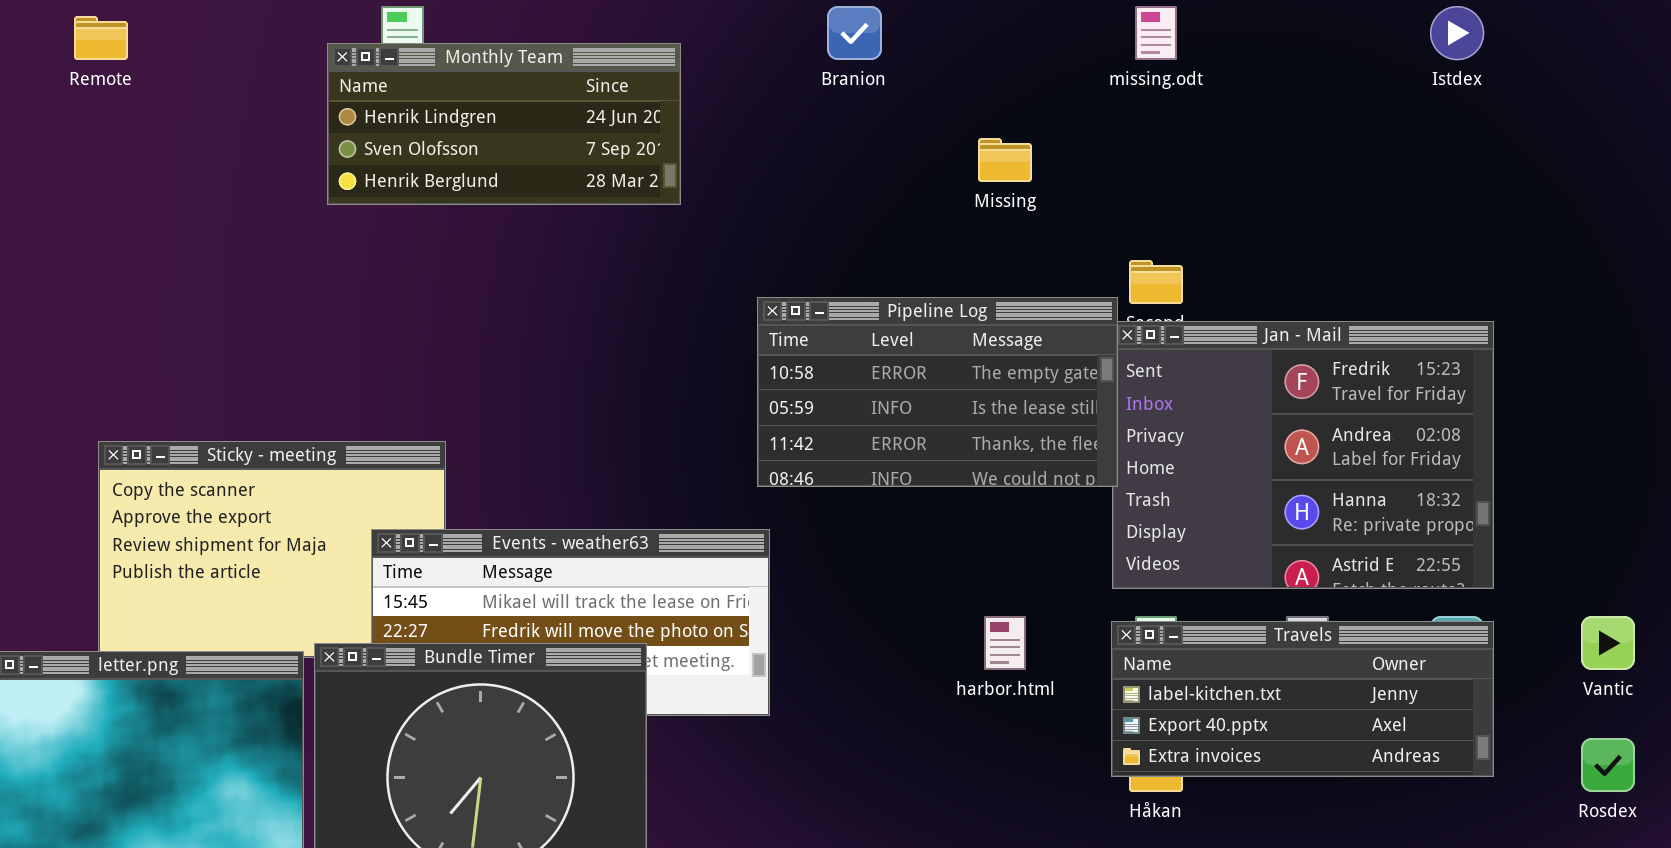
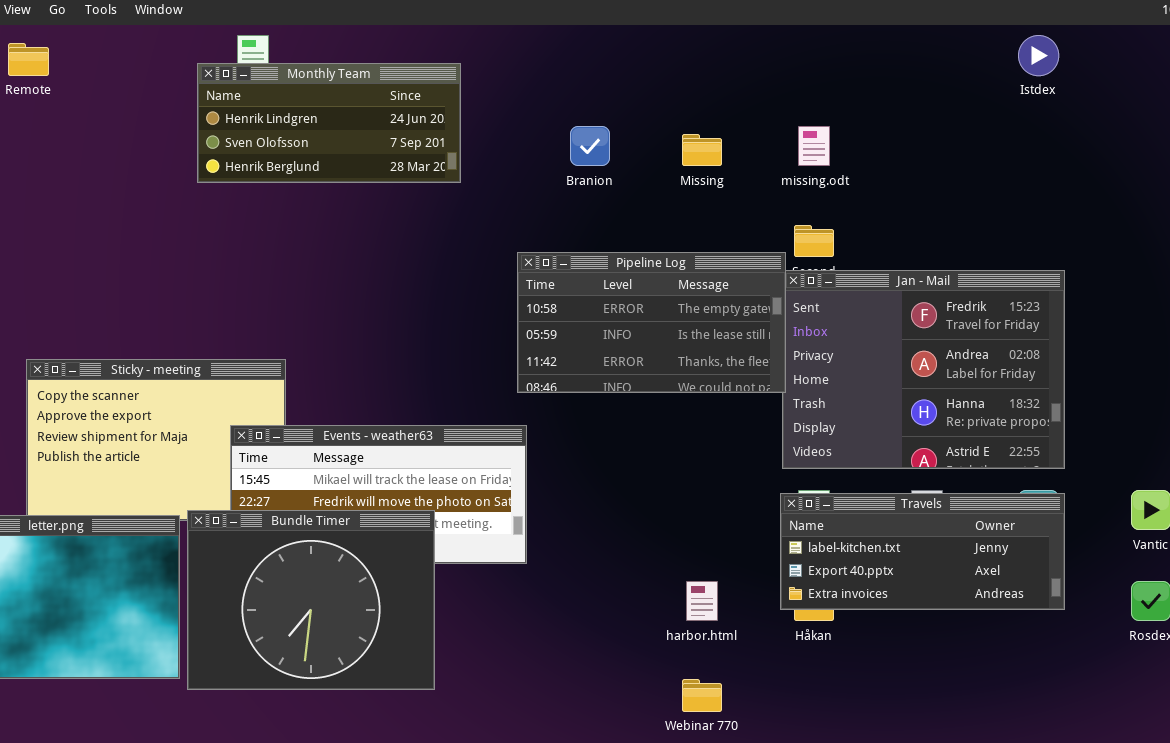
Branion: [827,6,882,60] -> [570,126,610,166], moved
missing.odt: [1135,6,1177,60] -> [798,126,830,166], moved
harbor.html: [984,616,1026,670] -> [686,581,718,621], moved

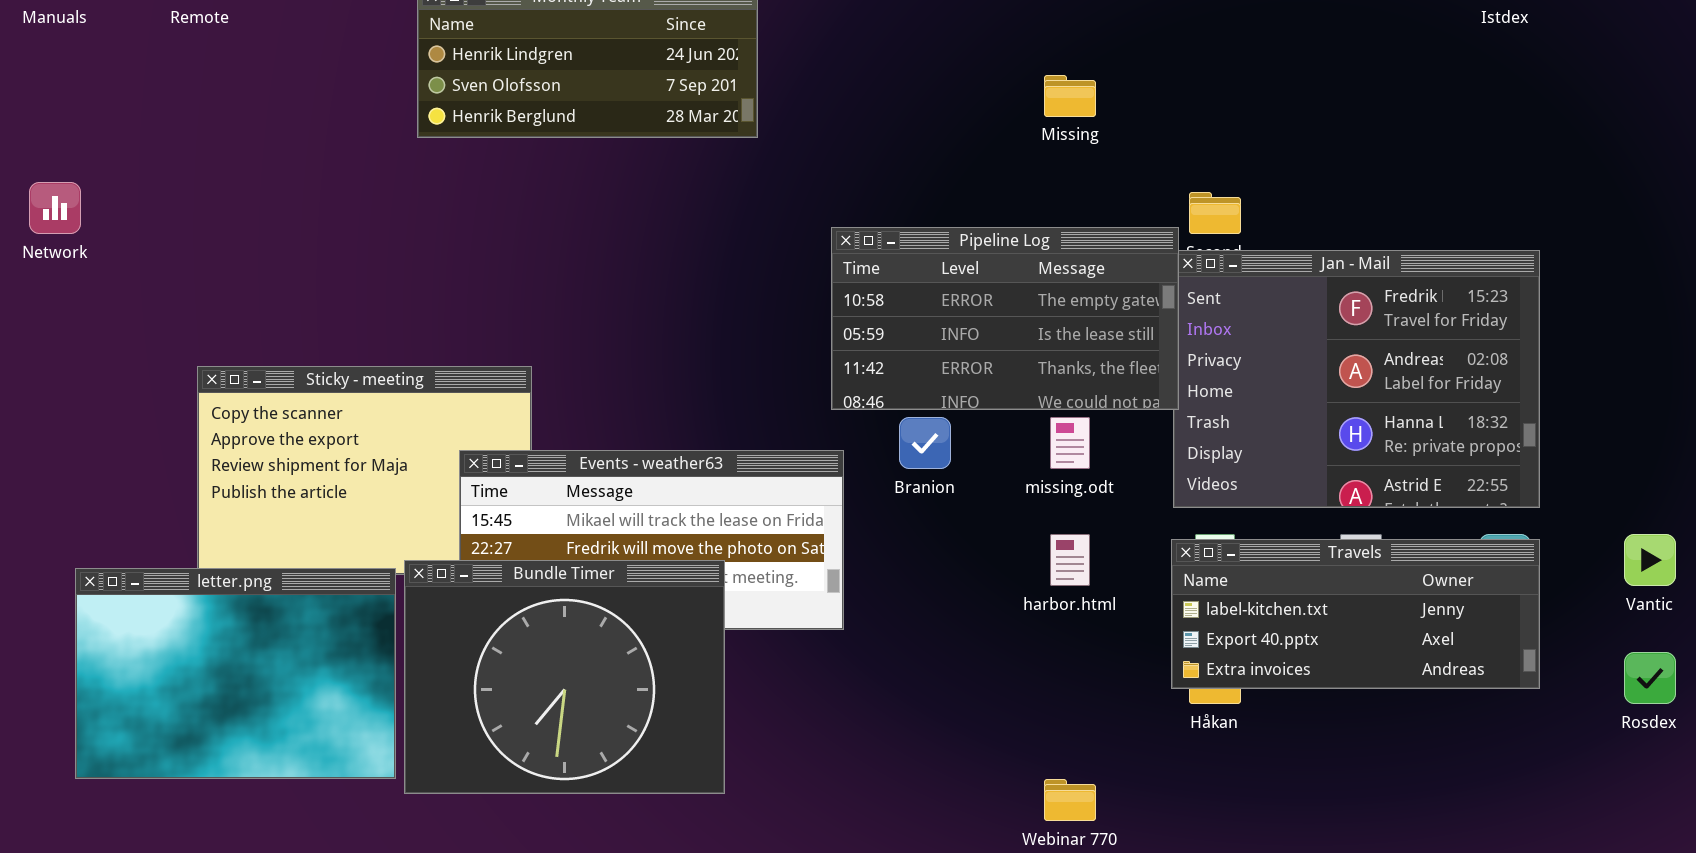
Branion: [570,126,610,166] -> [899,417,951,469], moved
missing.odt: [798,126,830,166] -> [1050,417,1090,469], moved
harbor.html: [686,581,718,621] -> [1050,534,1090,586], moved

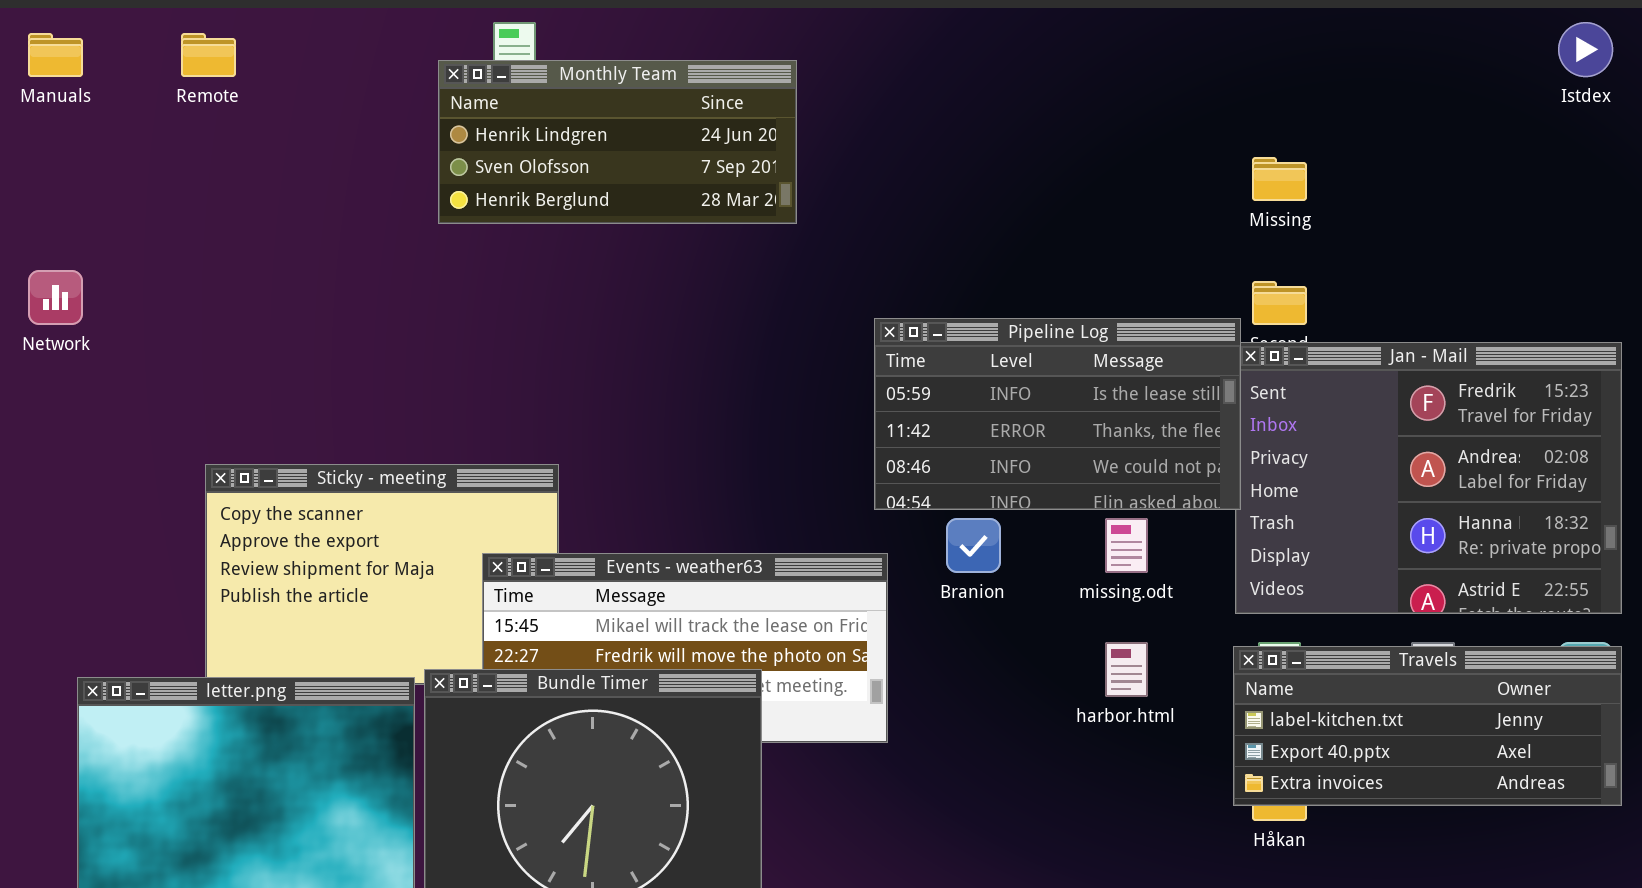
Missing: [1044,75,1096,117] -> [1252,157,1307,201], moved
Pipeline Log: [831,227,1179,410] -> [874,318,1241,510], scrolled down 1 row

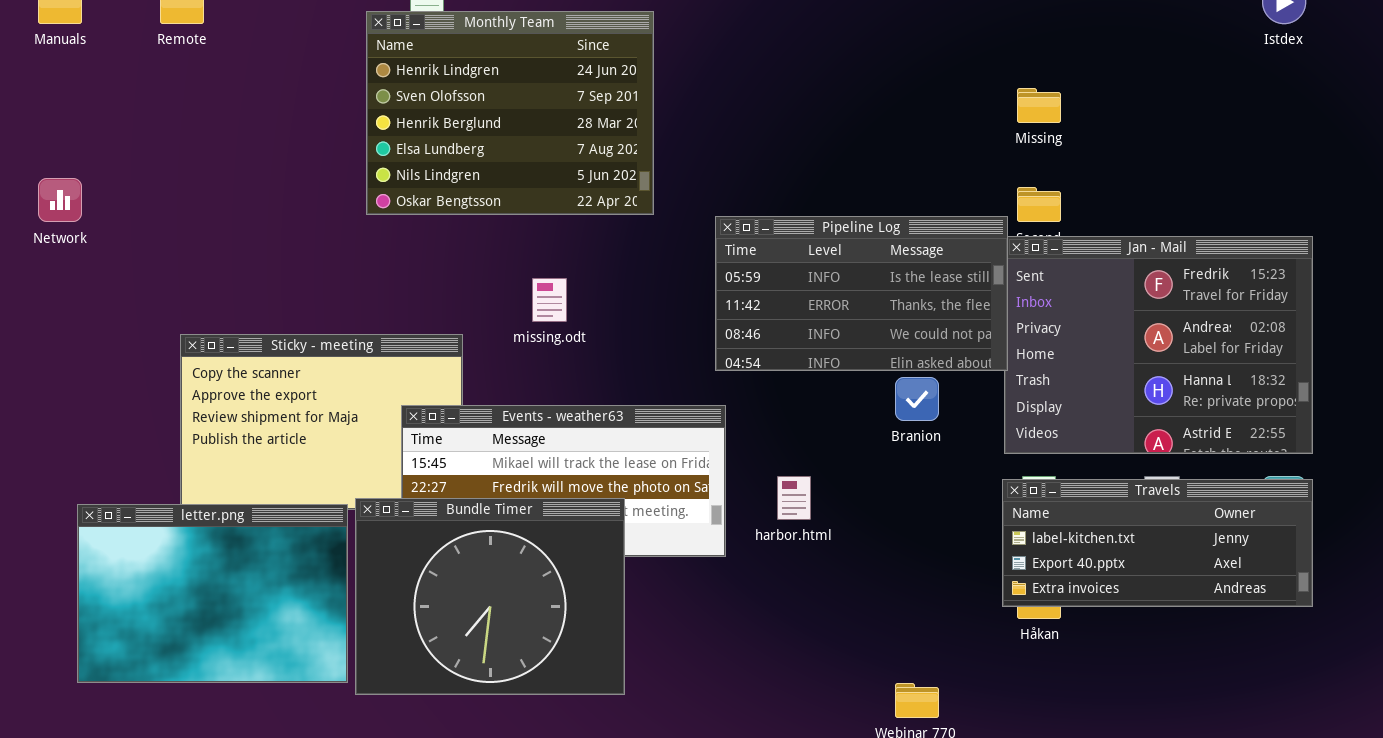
Monthly Team: [438,60,797,224] -> [366,11,654,215], resized
Branion: [946,518,1001,573] -> [895,377,939,421], moved
missing.odt: [1105,518,1148,573] -> [532,278,567,322], moved
harbor.html: [1105,642,1148,697] -> [777,476,811,520], moved

